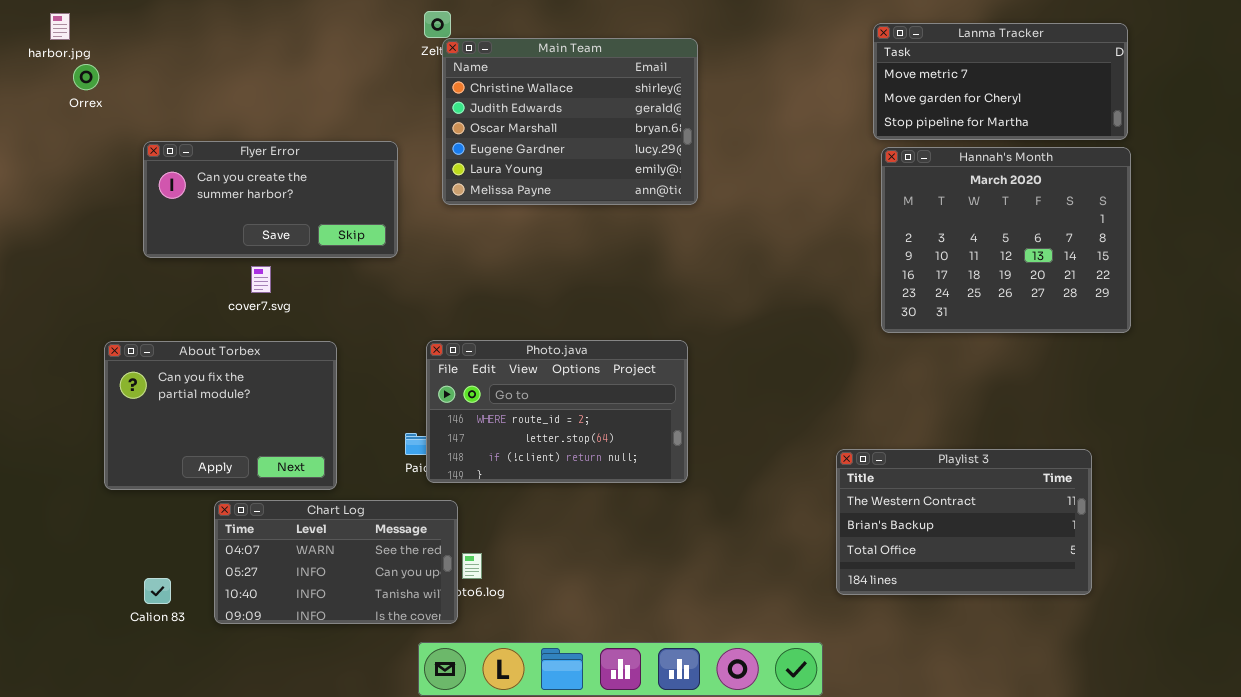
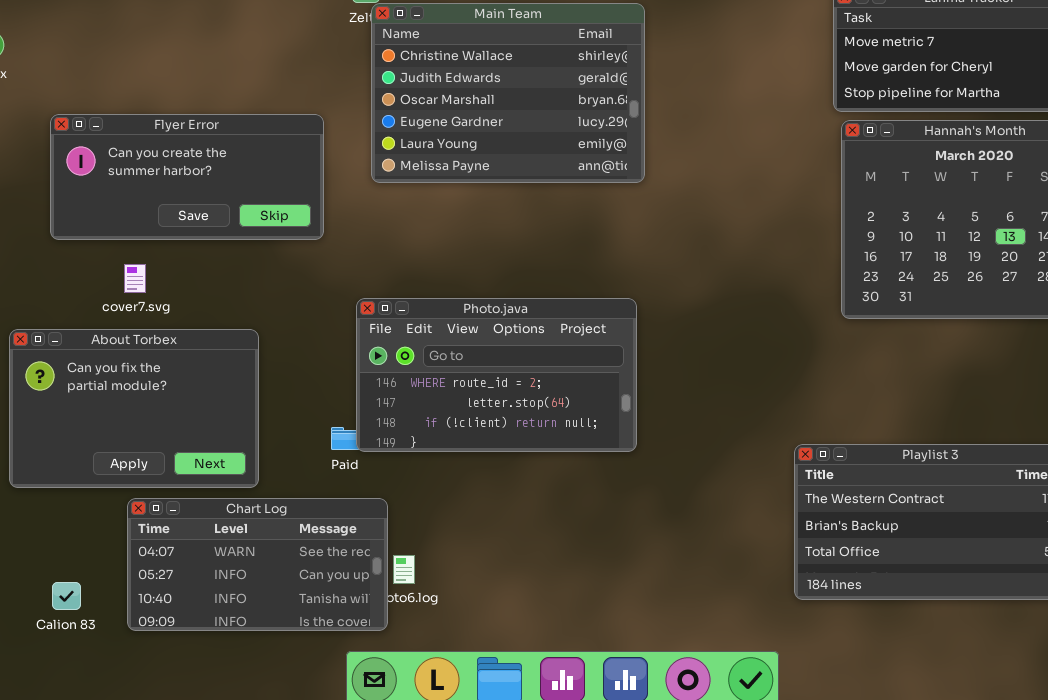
cover7.svg: [251,266,271,293] -> [124,264,146,293], moved
Photo.java: [426,340,688,483] -> [356,298,637,452], moved

